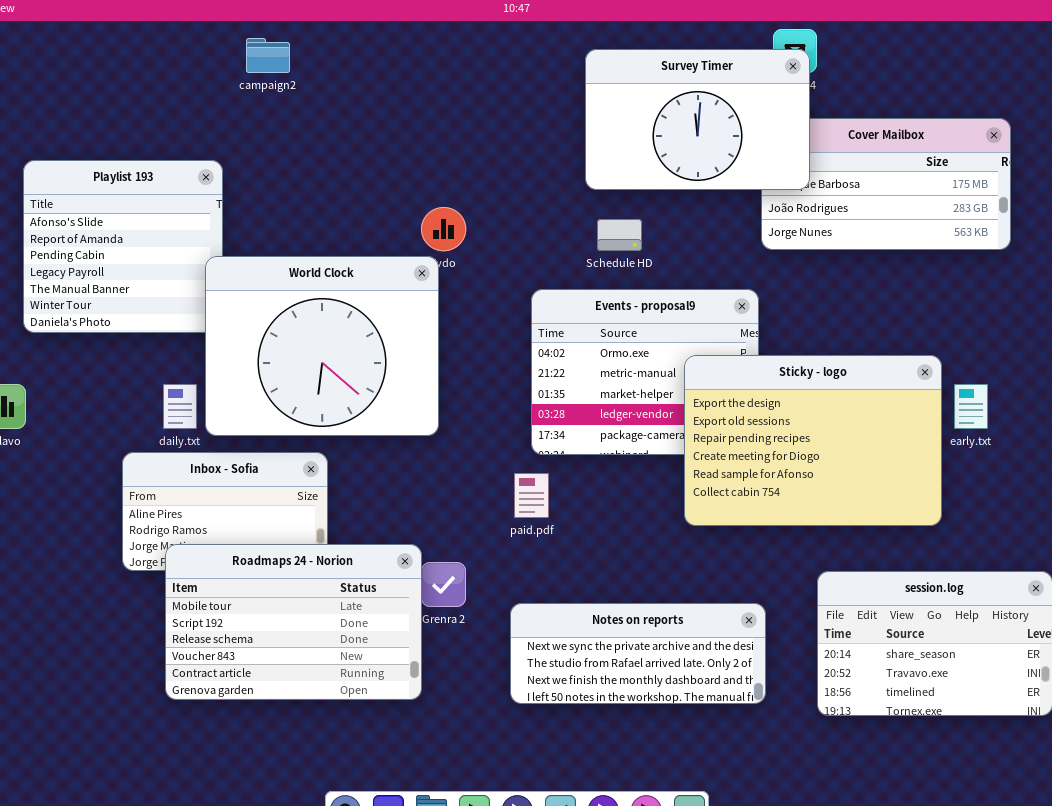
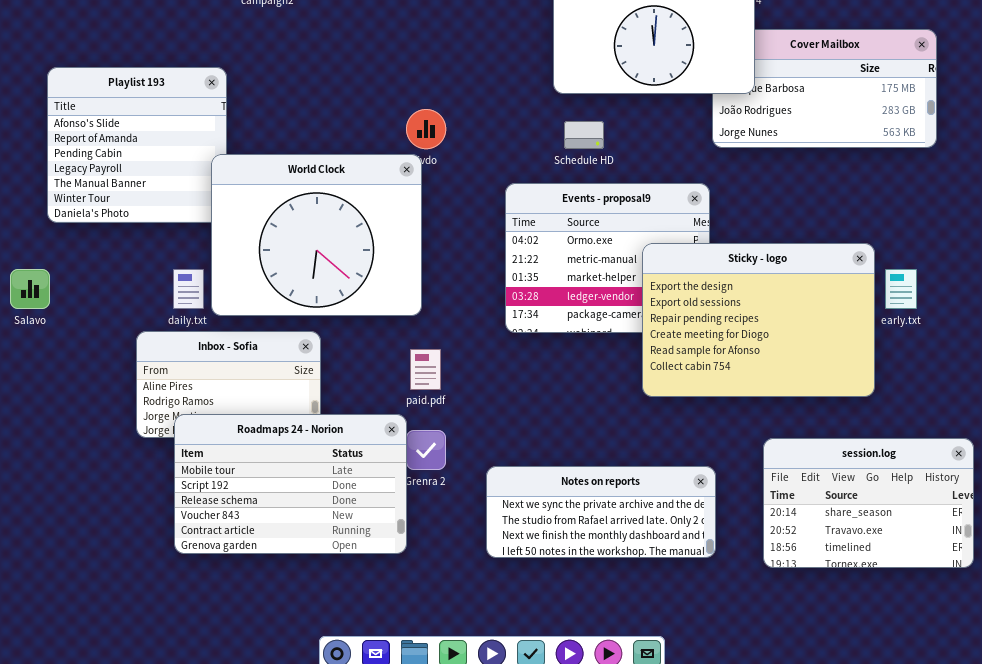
paid.pdf: [514,473,549,518] -> [410,349,441,390], moved

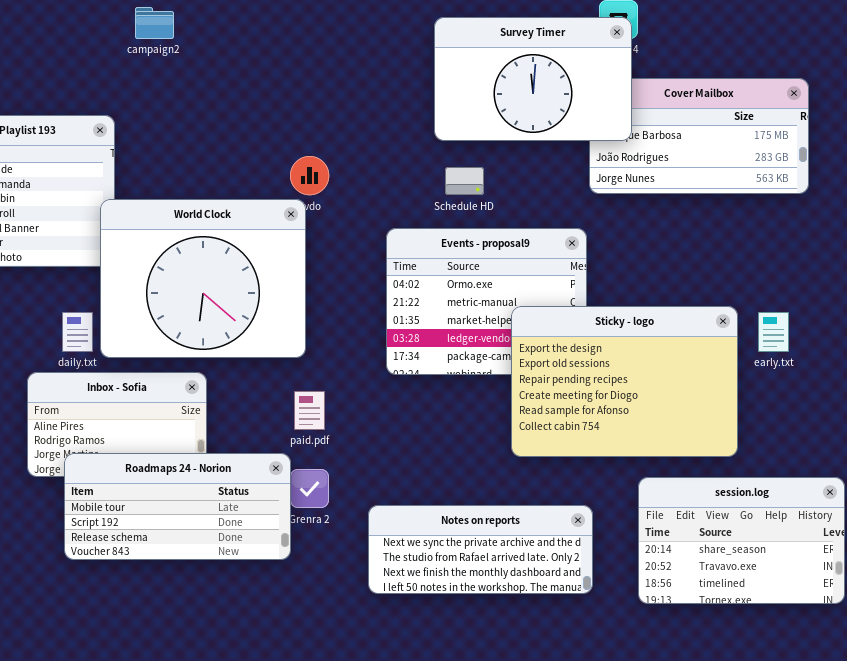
Sticky - logo: [642,243,875,397] -> [511,306,738,457], moved
Roadmaps 24 - Norion: [174,414,407,554] -> [64,453,291,560], resized

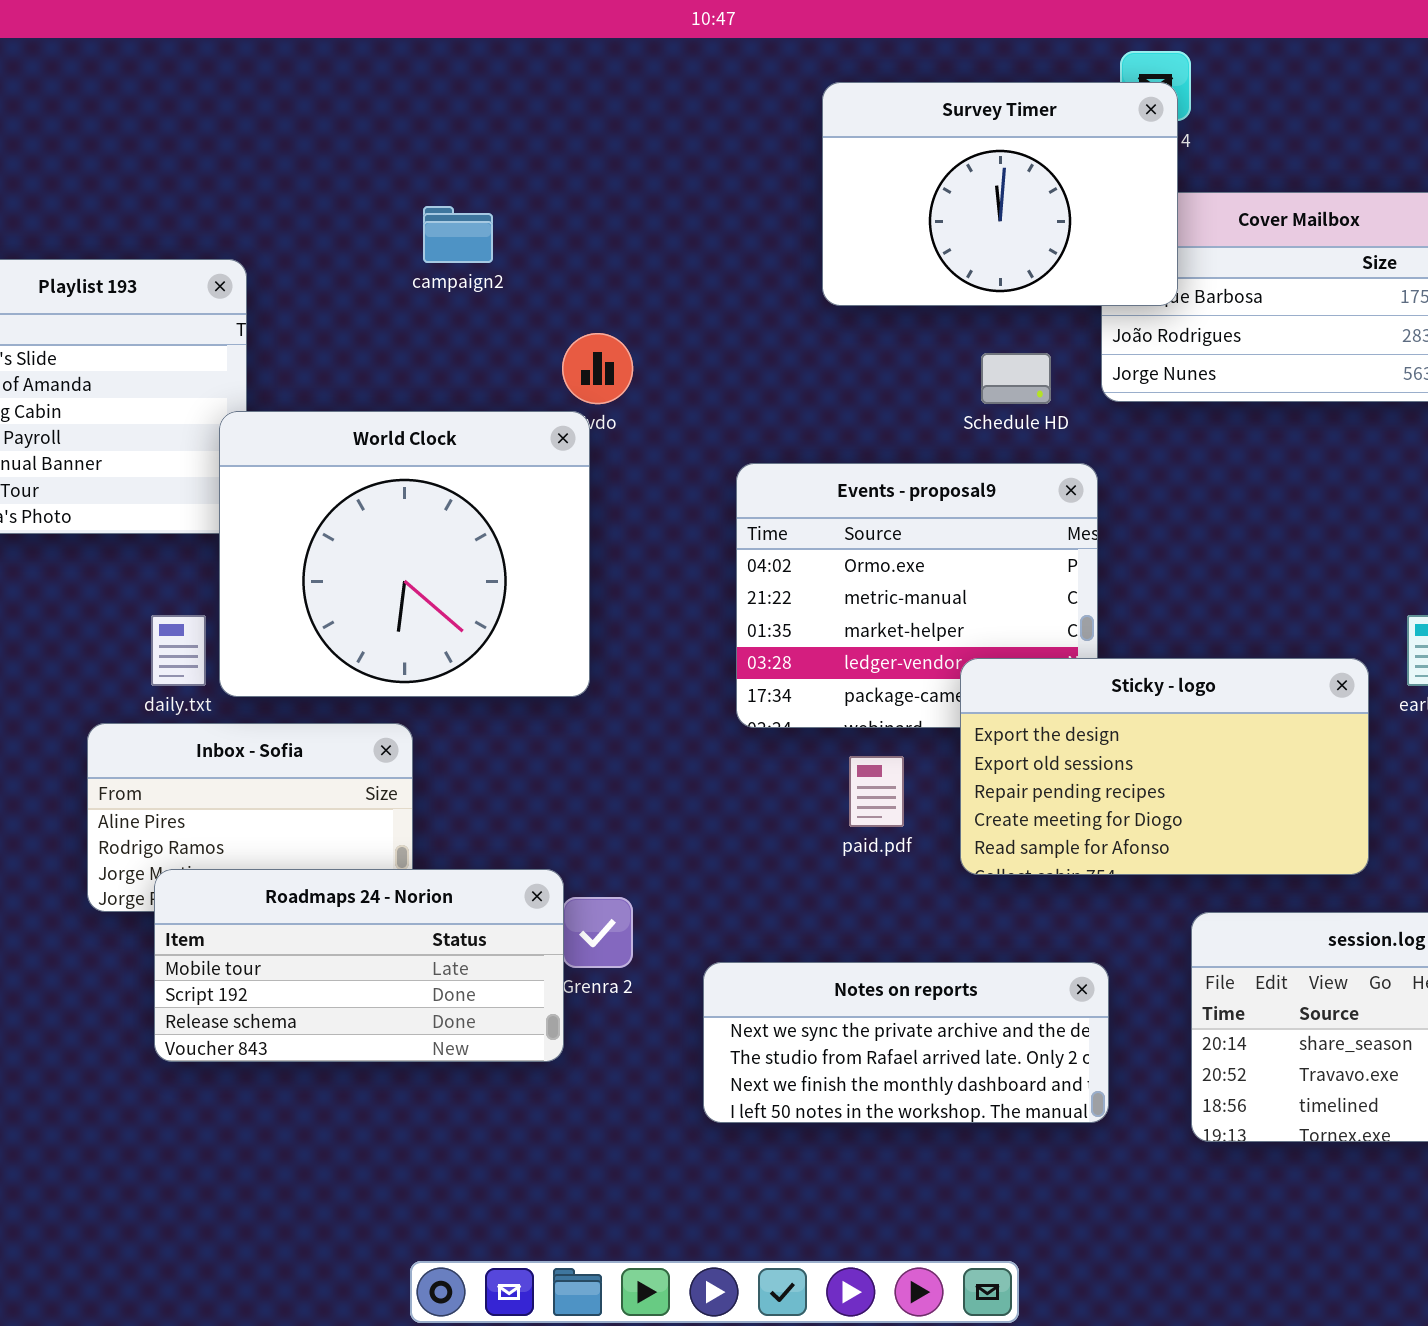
campaign2: [135,7,174,39] -> [423,206,493,263], moved
Schedule HD: [445,167,484,195] -> [981,353,1051,404], moved
Sticky - logo: [511,306,738,457] -> [960,658,1369,875], resized
paid.pdf: [294,391,325,430] -> [849,756,904,827], moved

